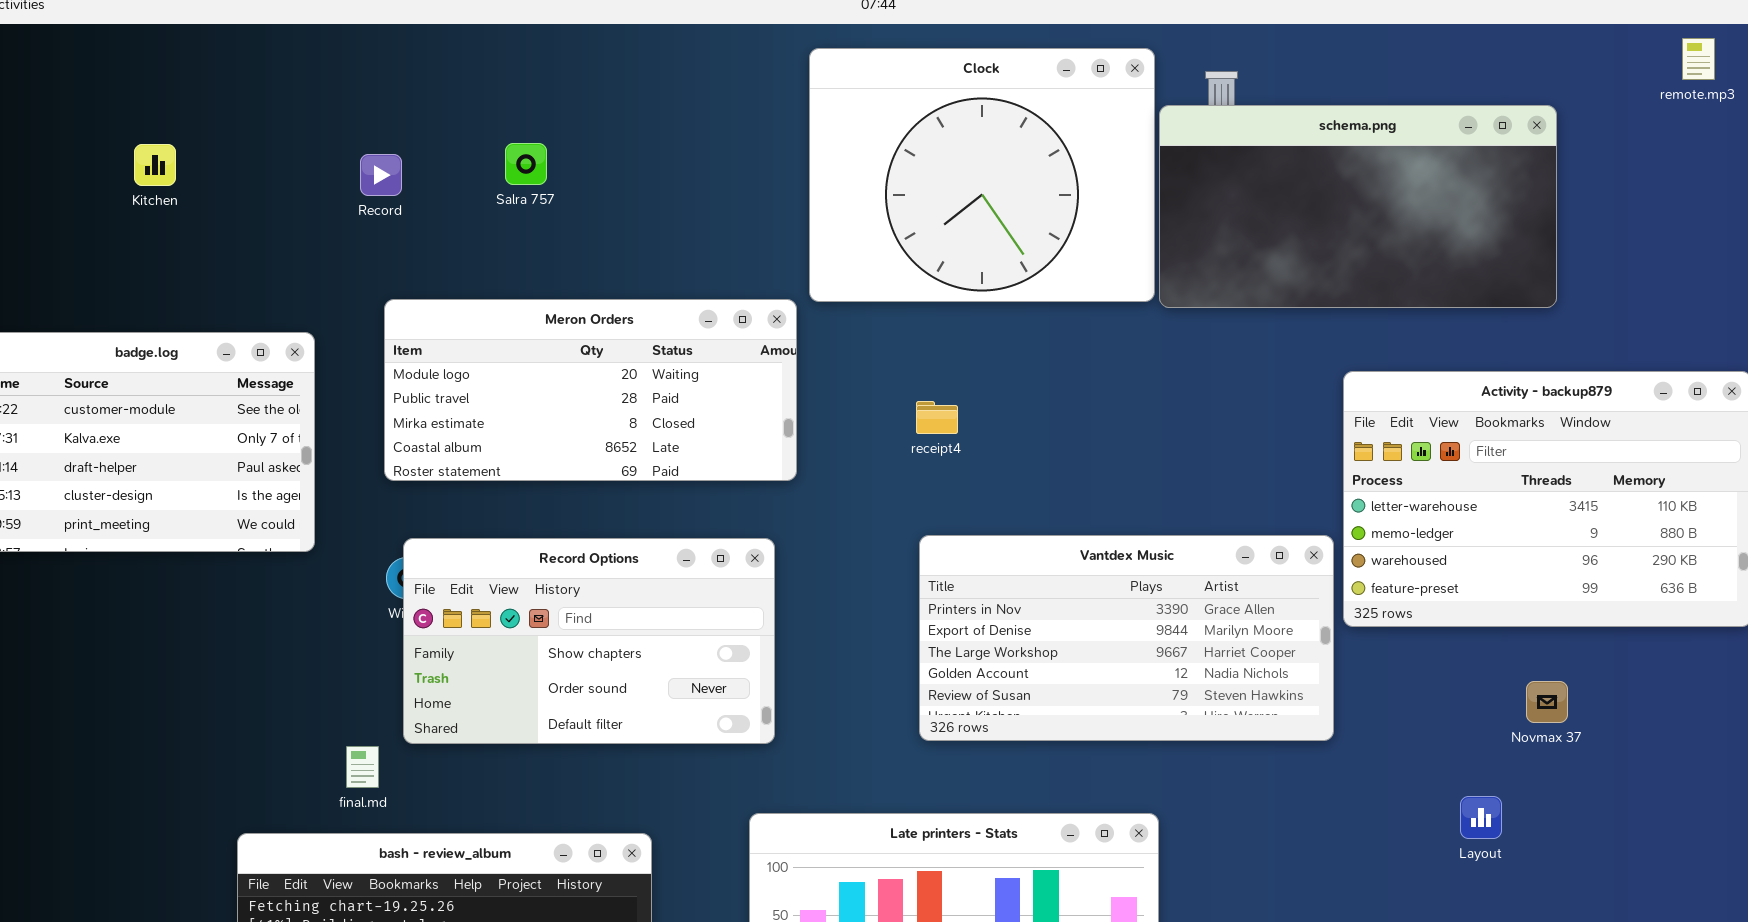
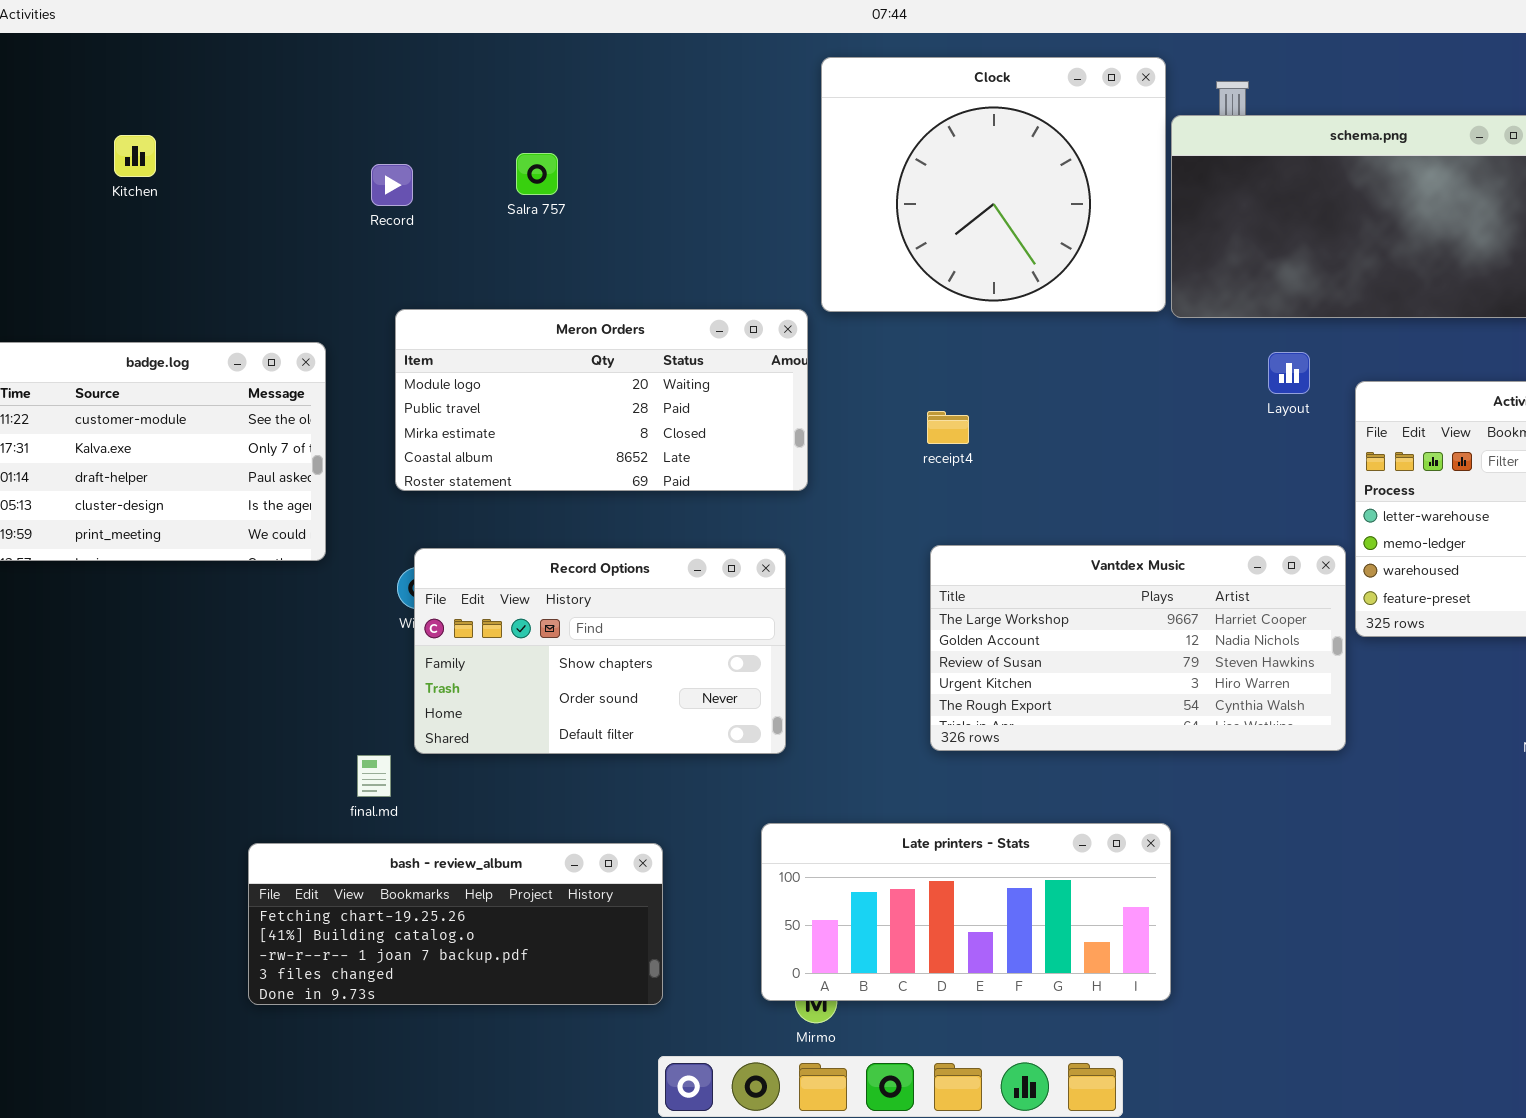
Kitchen: [134,144,176,186] -> [114,135,156,177], moved
Vantdex Music: [919,535,1334,741] -> [930,545,1346,751], scrolled down 2 rows
Layout: [1460,796,1502,839] -> [1268,352,1310,394], moved

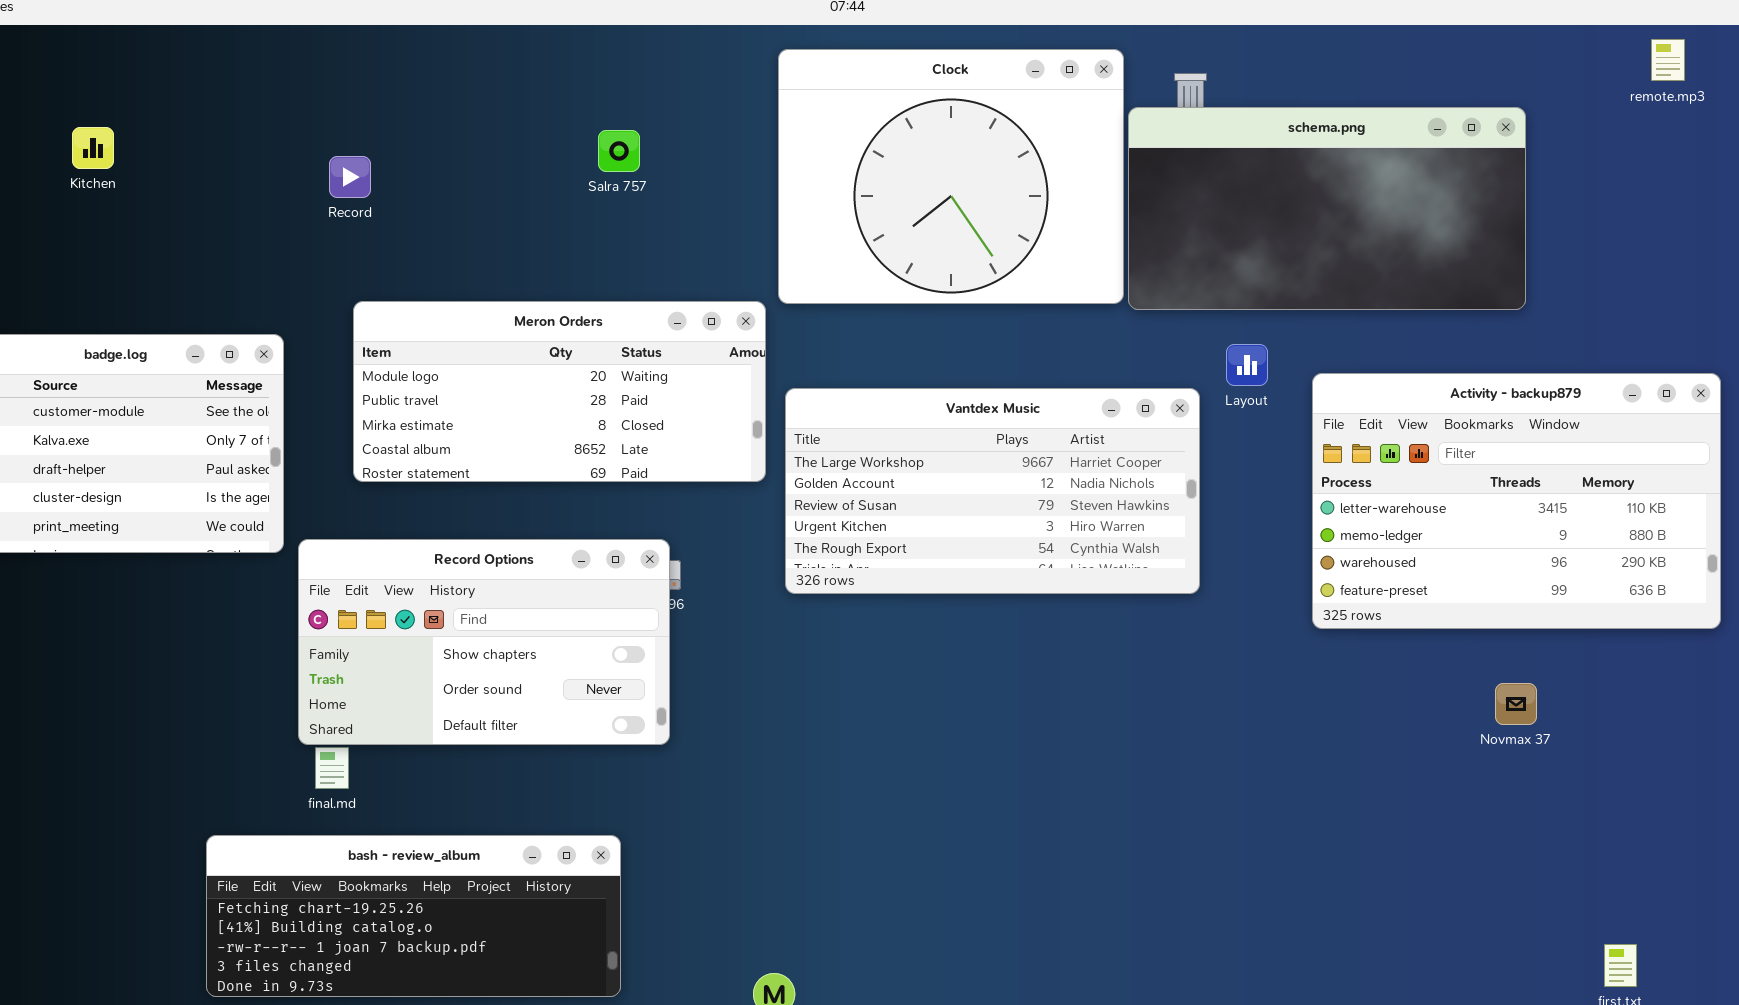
Salra 757: [516,153,558,195] -> [598,130,640,172], moved
Vantdex Music: [930,545,1346,751] -> [785,388,1200,594], moved
Record Options: [414,548,786,754] -> [298,539,670,745], moved
Late printers - Stats: [761,823,1171,1001] -> none, closed

